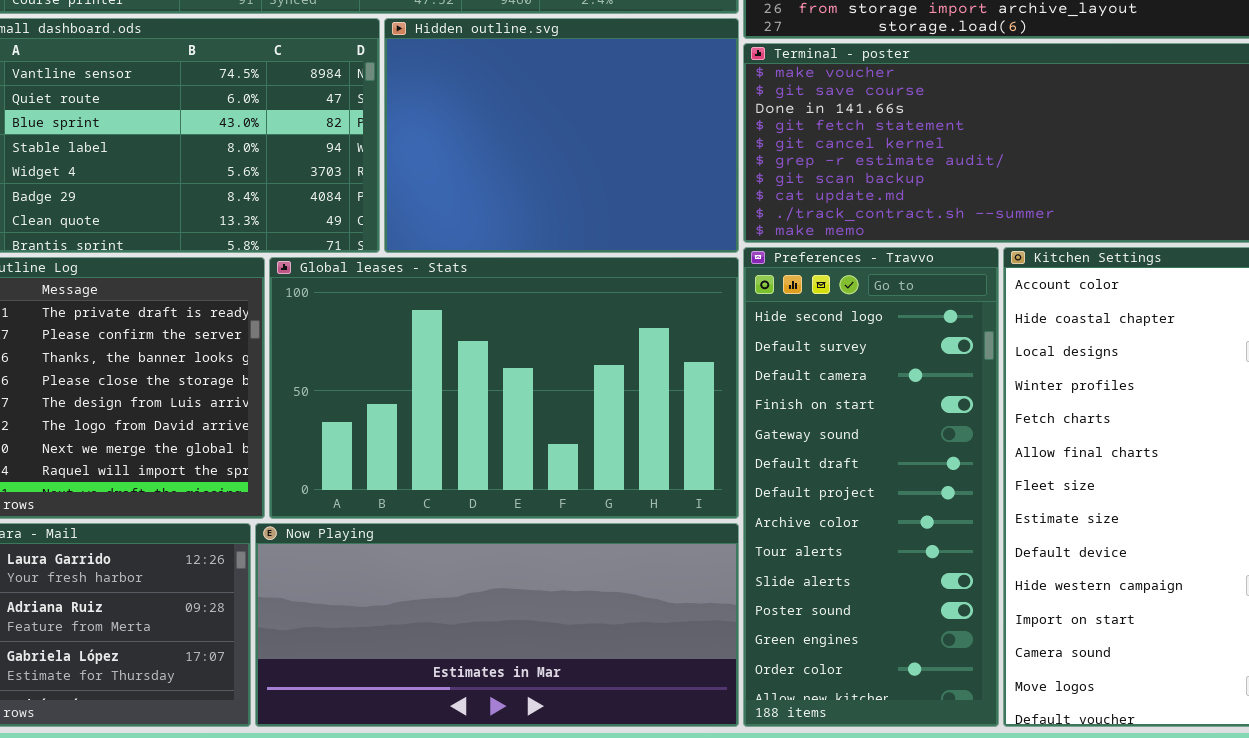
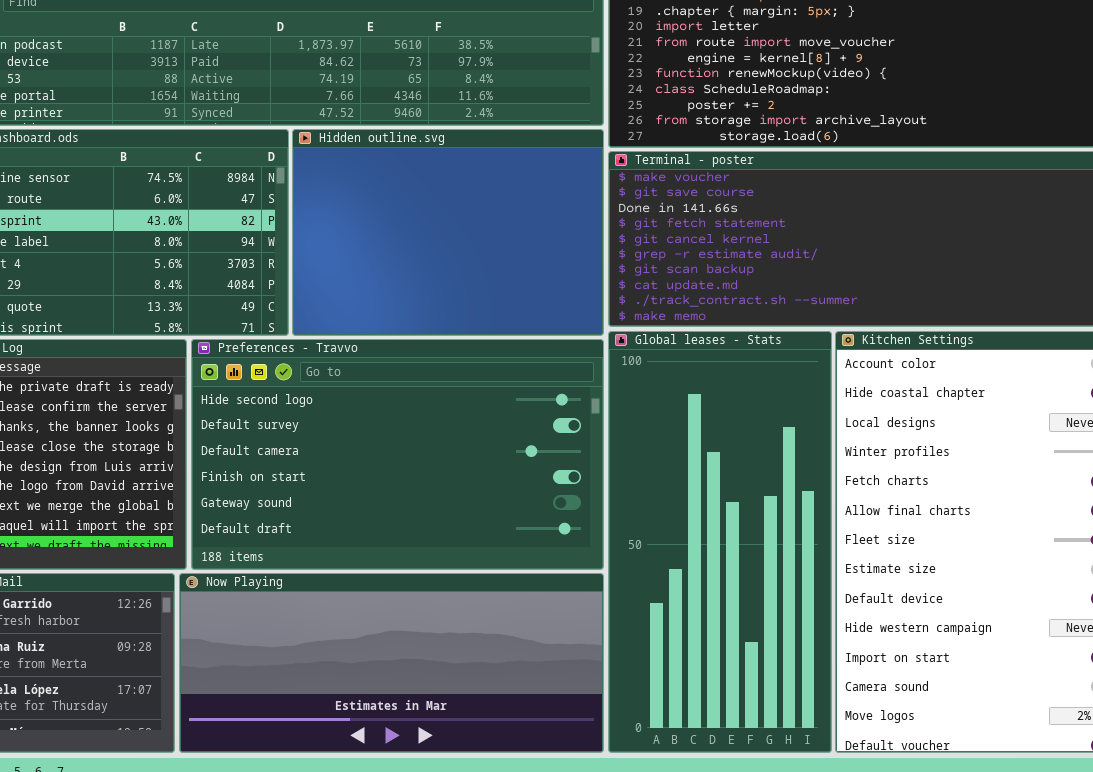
Preferences - Travvo: [743,247,999,727] -> [191,339,604,570], moved, resized
Global leases - Stats: [269,257,739,519] -> [608,331,832,753], moved, resized

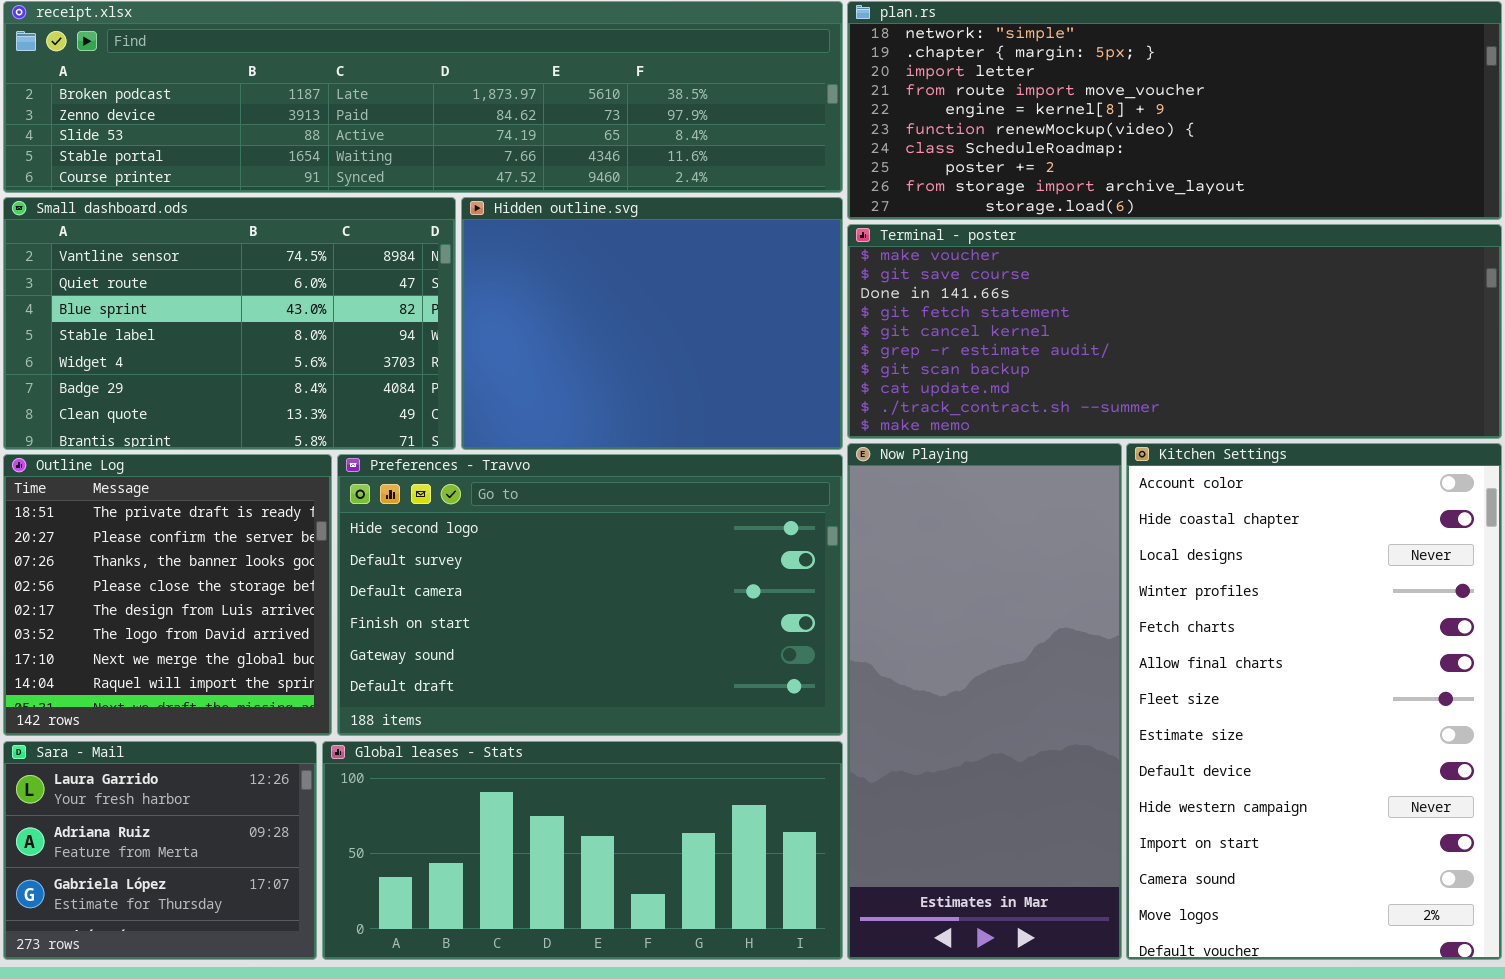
Global leases - Stats: [608,331,832,753] -> [322,741,843,960], moved, resized
Now Playing: [179,573,604,753] -> [847,443,1122,960], moved, resized

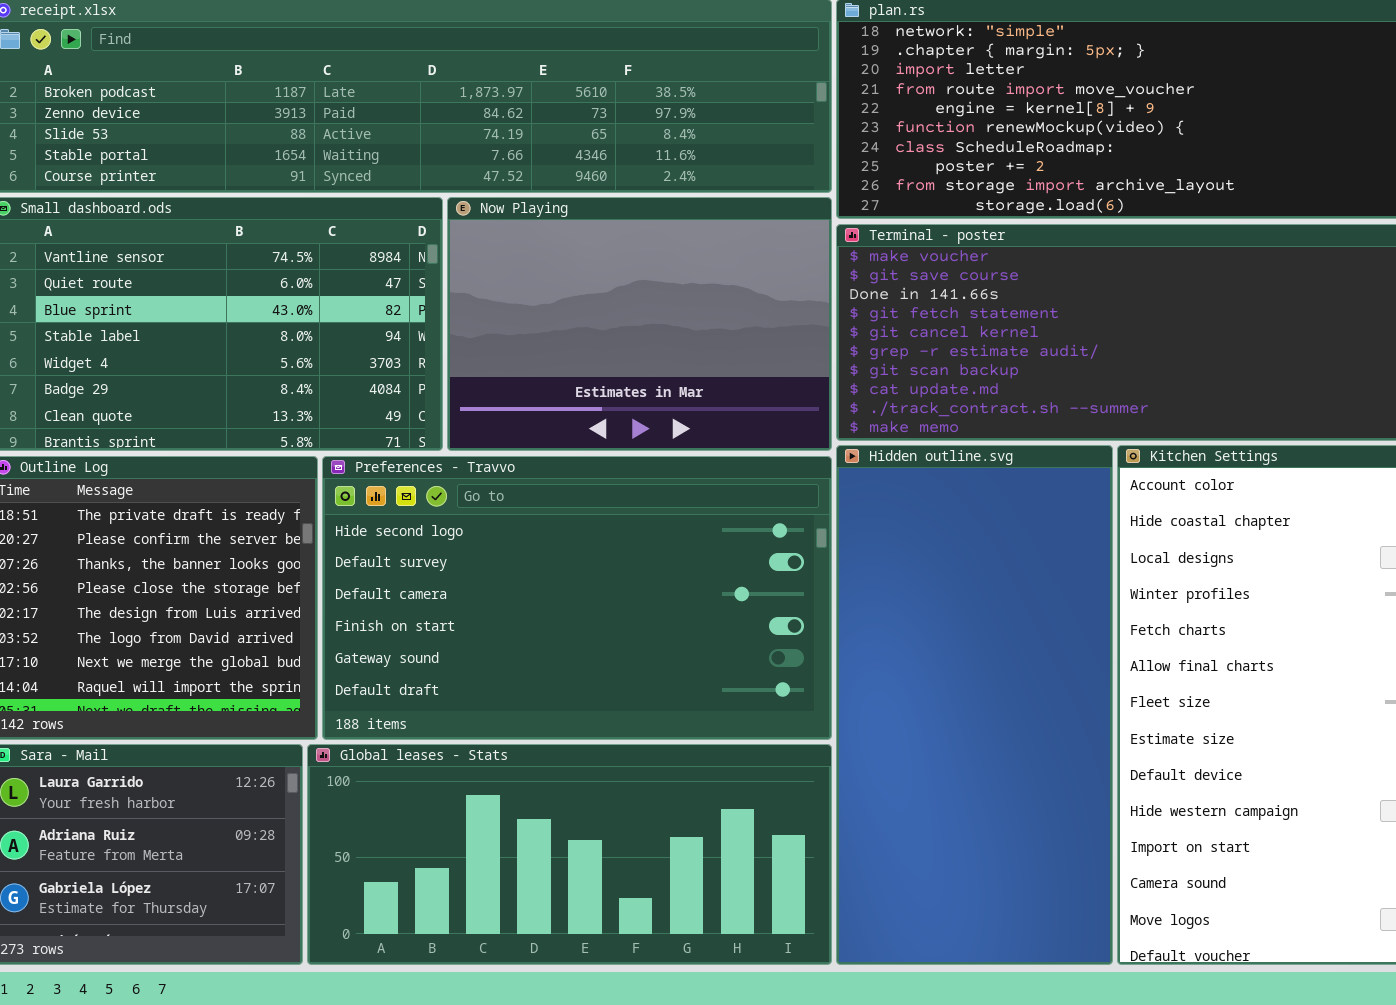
Hidden outline.svg: [461,197,843,450] -> [836,445,1113,965], moved, resized
Now Playing: [847,443,1122,960] -> [447,197,832,451], moved, resized

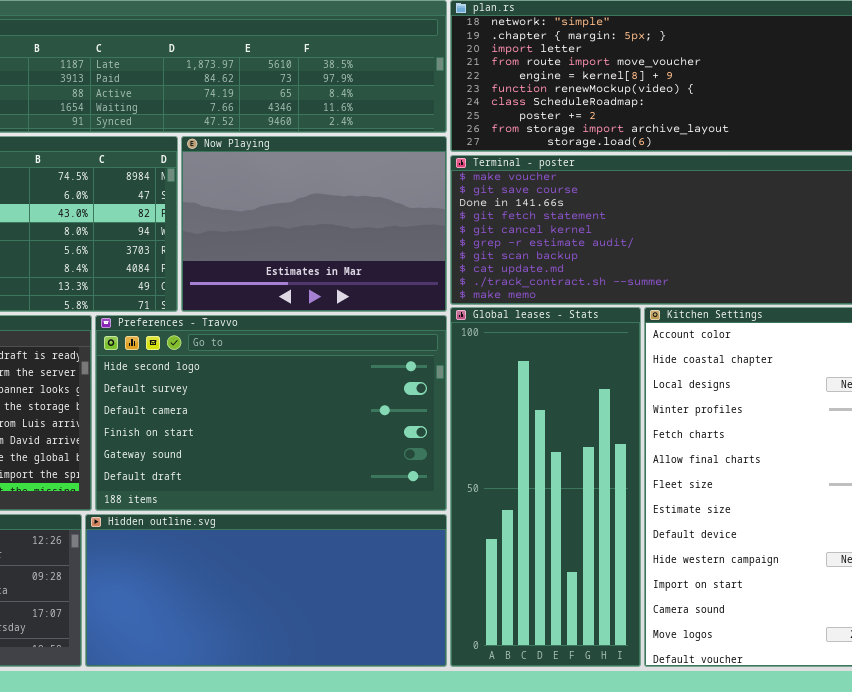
Hidden outline.svg: [836,445,1113,965] -> [85,514,447,667], moved, resized
Global leases - Stats: [307,744,832,965] -> [450,307,641,667], moved, resized

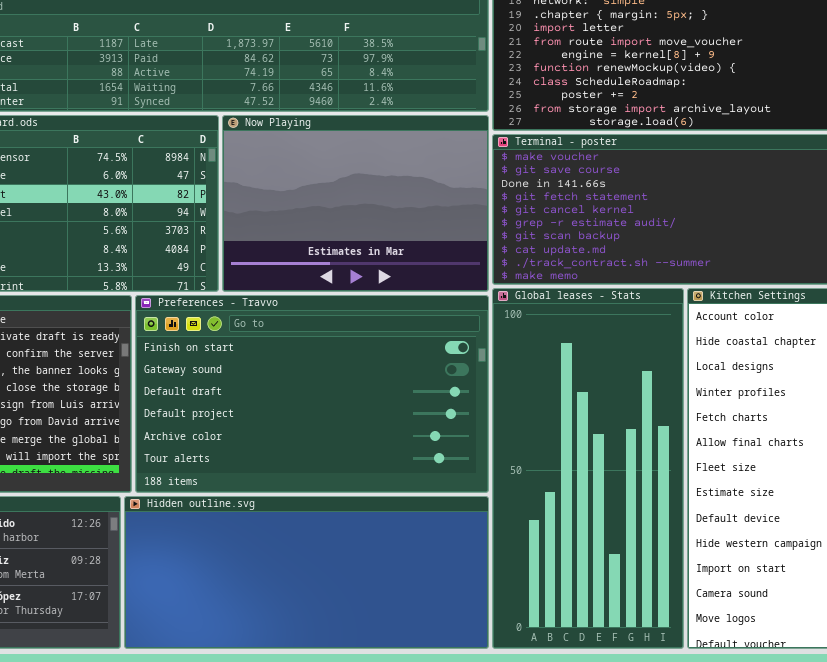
Preferences - Travvo: [95,315,447,511] -> [135,295,489,493], scrolled down 3 rows

